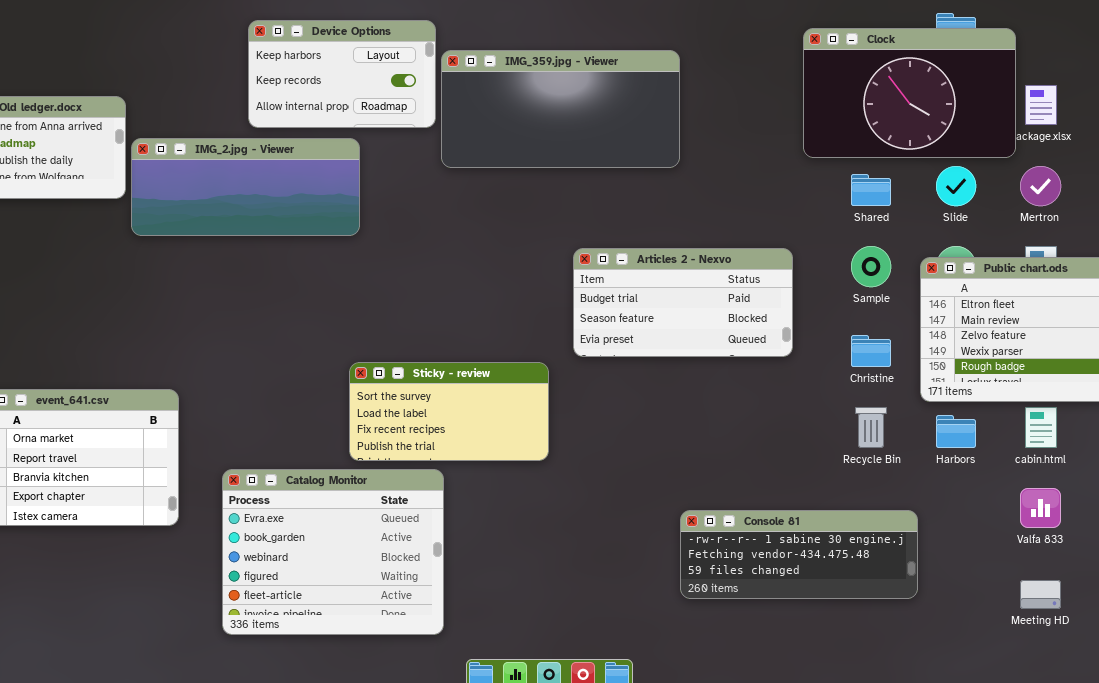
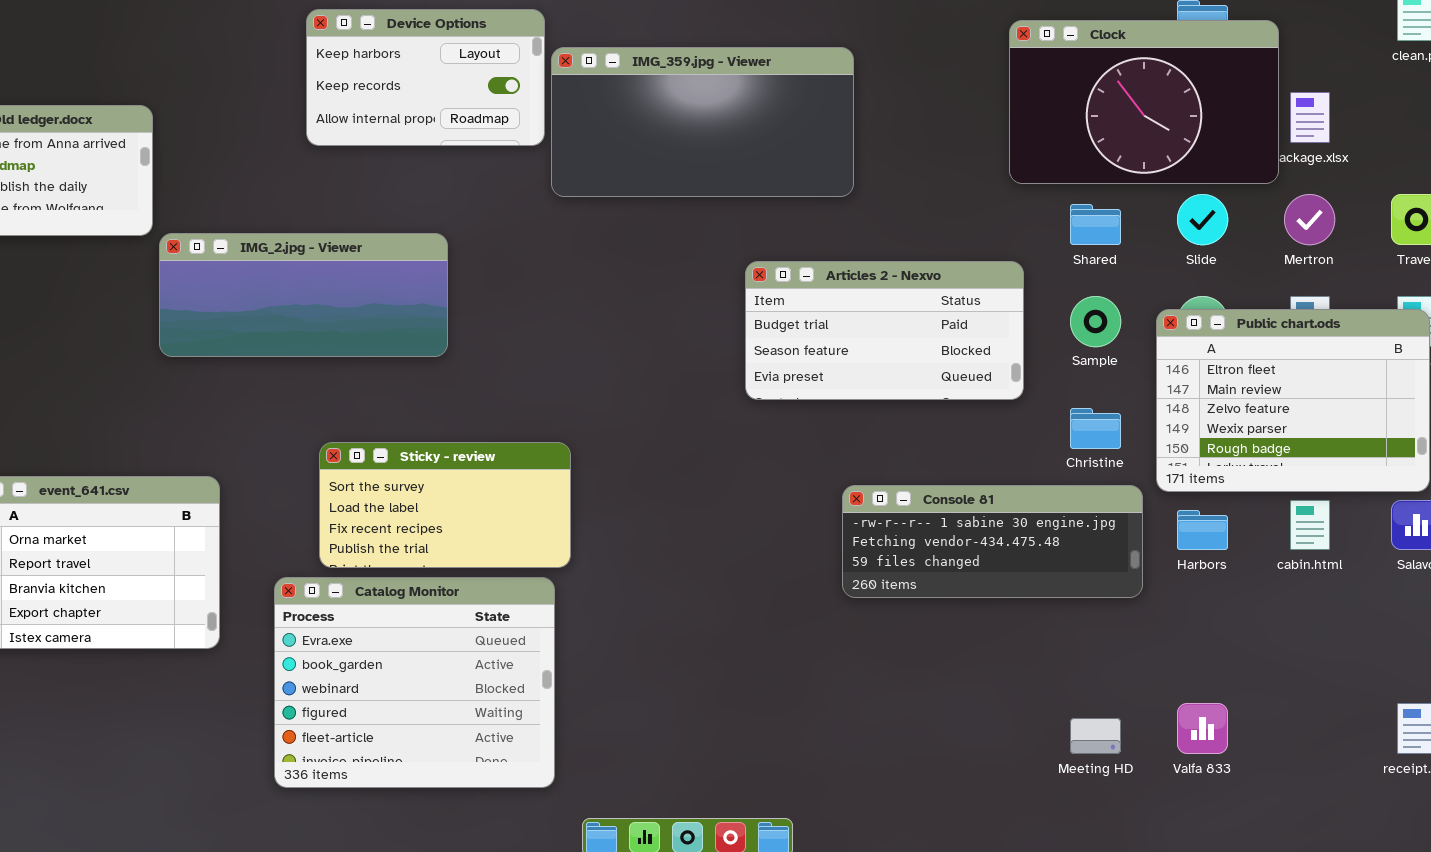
IMG_2.jpg - Viewer: [131,138,360,236] -> [159,233,448,357], moved
Articles 2 - Nexvo: [573,248,793,357] -> [745,261,1024,400], moved
Sticky - review: [349,362,549,461] -> [319,442,571,568], moved
Valfa 833: [1020,488,1061,528] -> [1177,703,1228,754], moved
Console 81: [680,510,918,599] -> [842,485,1143,598], moved
Meeting HD: [1020,580,1061,609] -> [1070,718,1121,754], moved

